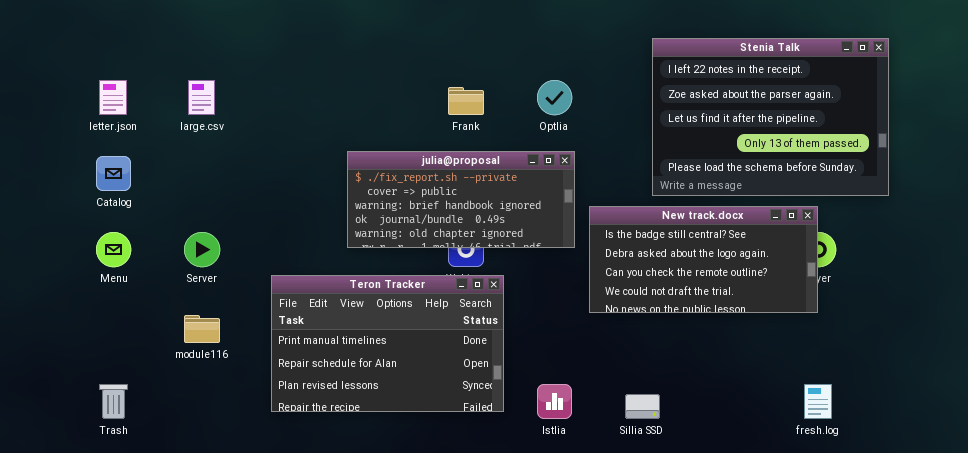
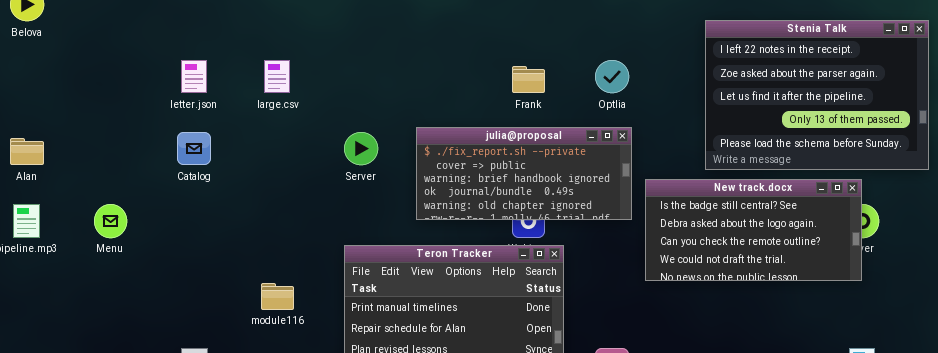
Menu: [96,232,131,267] -> [94,204,127,238], moved
Server: [184,232,220,267] -> [344,132,378,165], moved

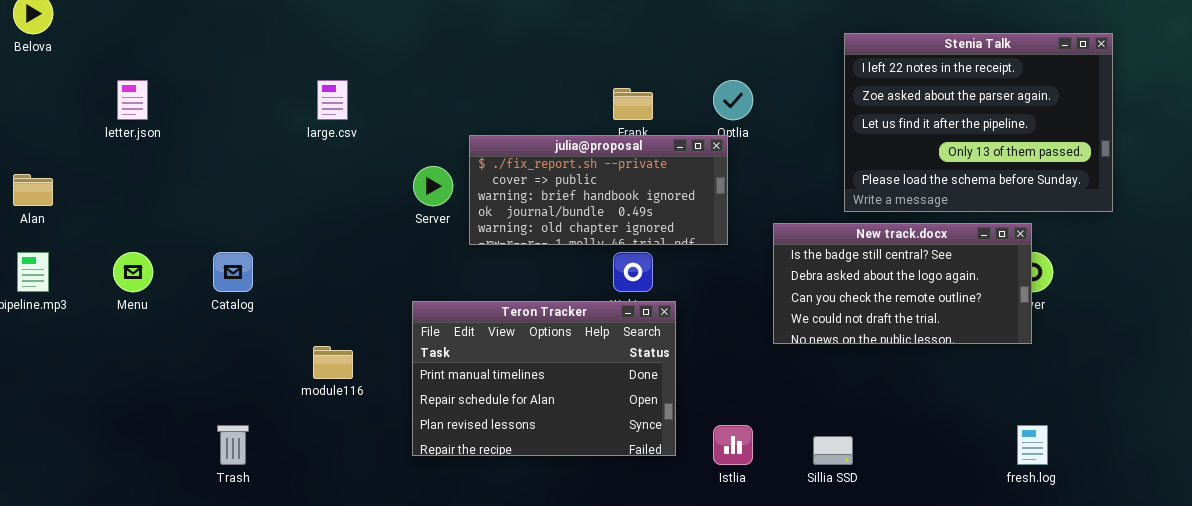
letter.json: [181,60,207,93] -> [117,80,148,120], moved
julia@proposal: [416,127,632,220] -> [469,135,728,245], moved
Catalog: [177,132,211,165] -> [213,252,253,292], moved

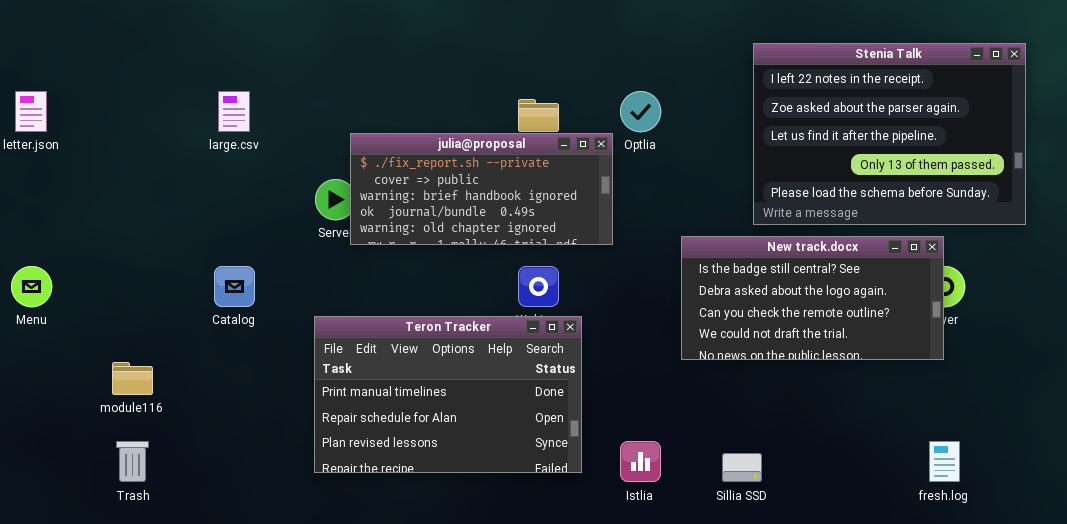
julia@proposal: [469,135,728,245] -> [350,133,613,245], moved
Catalog: [213,252,253,292] -> [214,266,255,307], moved
module116: [313,346,353,379] -> [112,362,153,395], moved

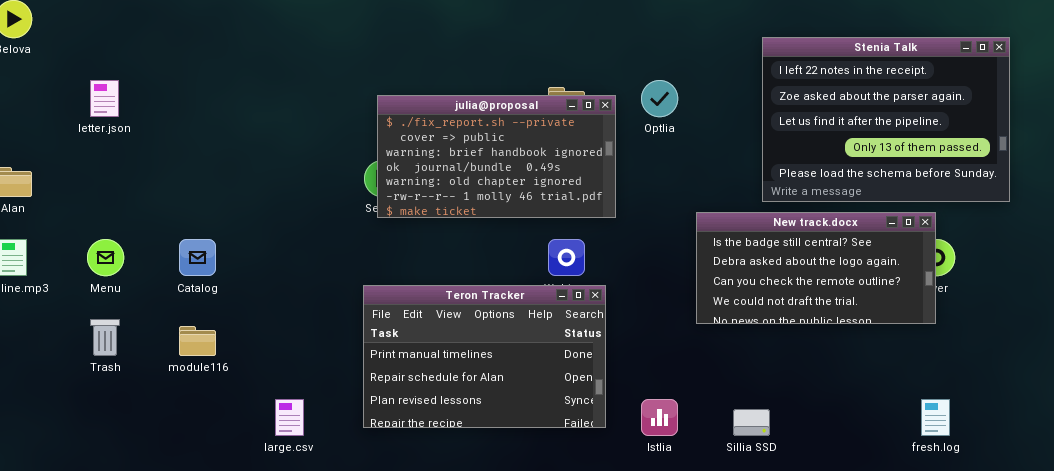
large.csv: [218,91,250,132] -> [275,399,304,436], moved
julia@proposal: [350,133,613,245] -> [377,95,616,218], moved, resized
Catalog: [214,266,255,307] -> [179,239,216,276], moved
Trash: [116,441,149,482] -> [90,319,120,356], moved

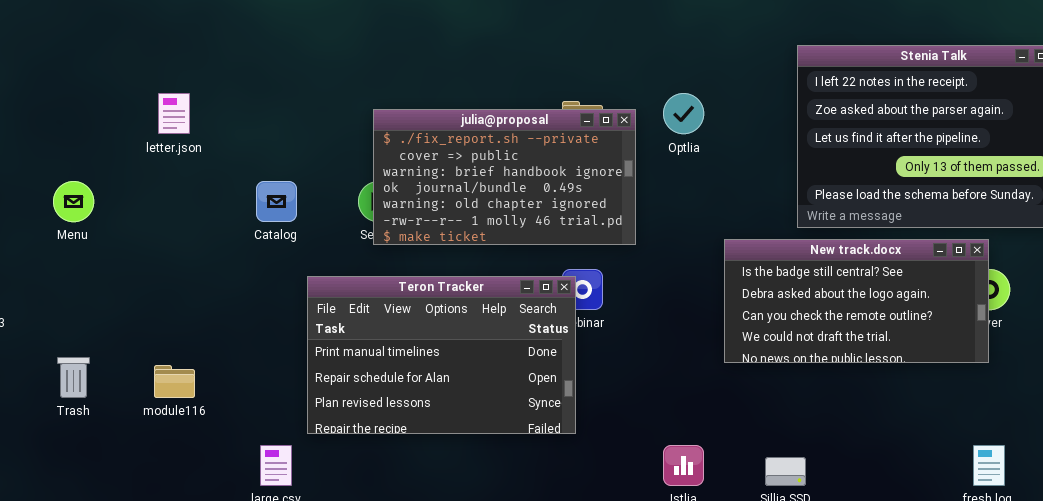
letter.json: [90,80,119,117] -> [158,93,190,134], moved
Menu: [87,239,124,276] -> [53,181,94,222], moved
Catalog: [179,239,216,276] -> [256,181,297,222], moved
Teron Tracker: [363,285,606,428] -> [307,276,576,434], moved

